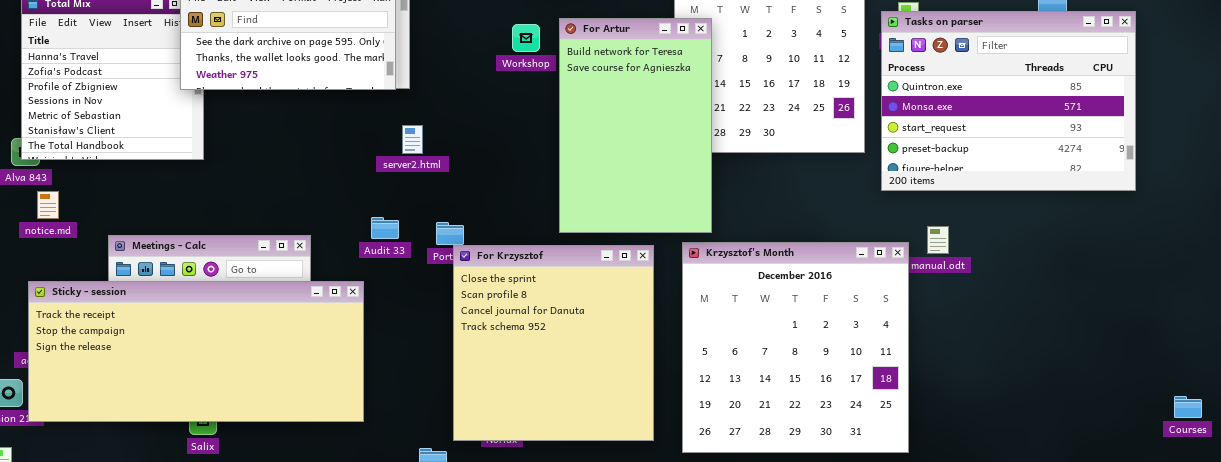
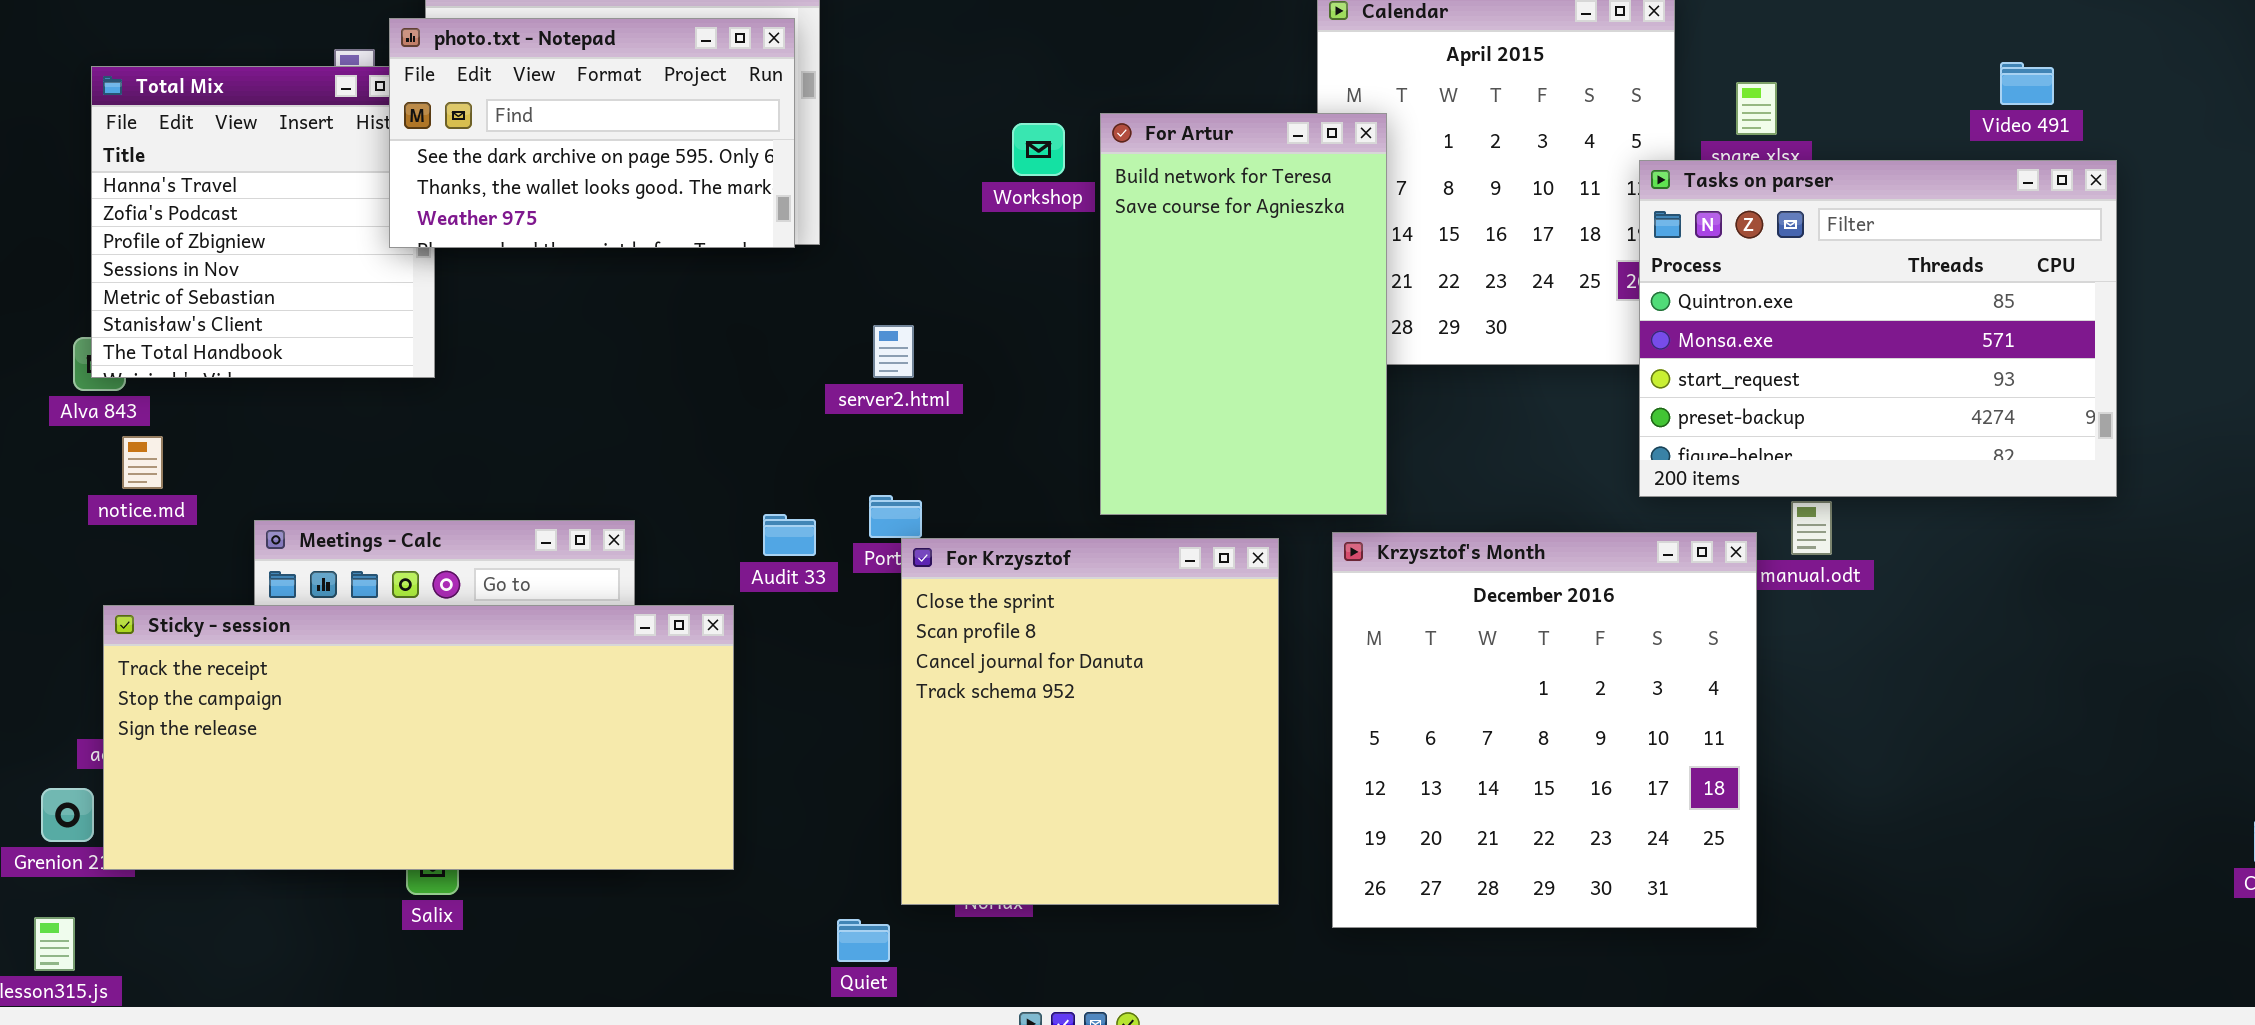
Tasks on parser: [881,11,1136,191] -> [1639,160,2117,497], moved
server2.html: [402,125,423,154] -> [873,325,914,378], moved
Audit 33: [371,217,399,239] -> [763,514,816,556], moved

